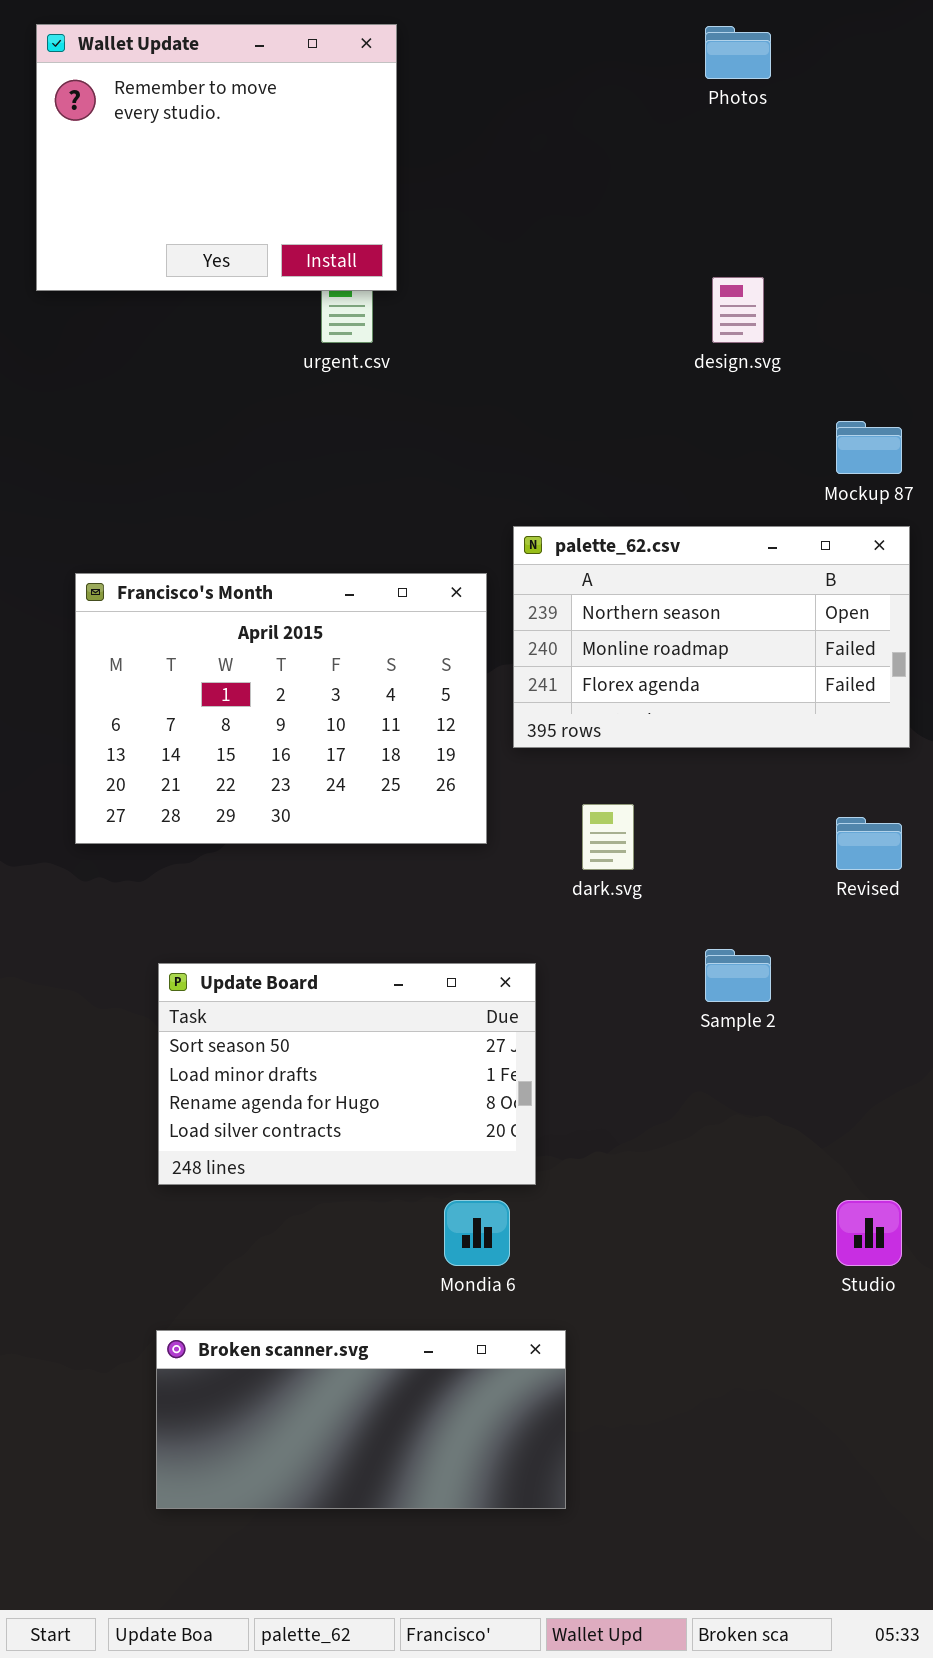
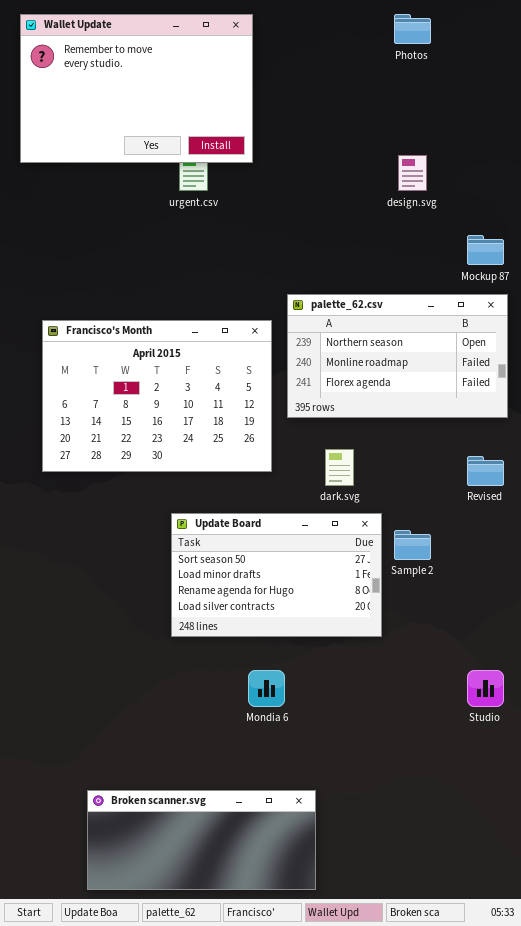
Wallet Update: [36,24,397,291] -> [20,14,253,163], resized
Update Board: [158,963,536,1185] -> [171,513,382,637], moved
Broken scanner.svg: [156,1330,566,1509] -> [87,790,316,890], moved

